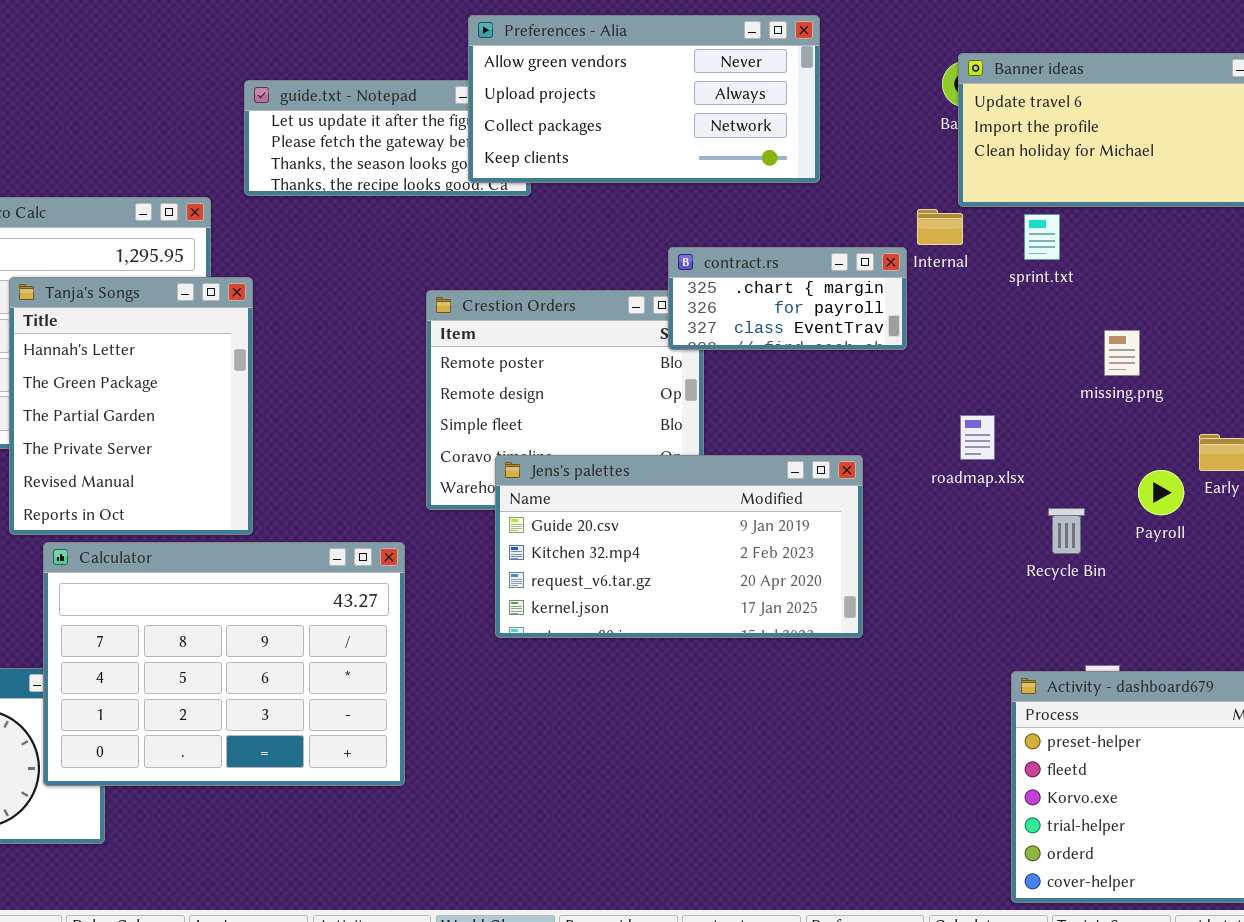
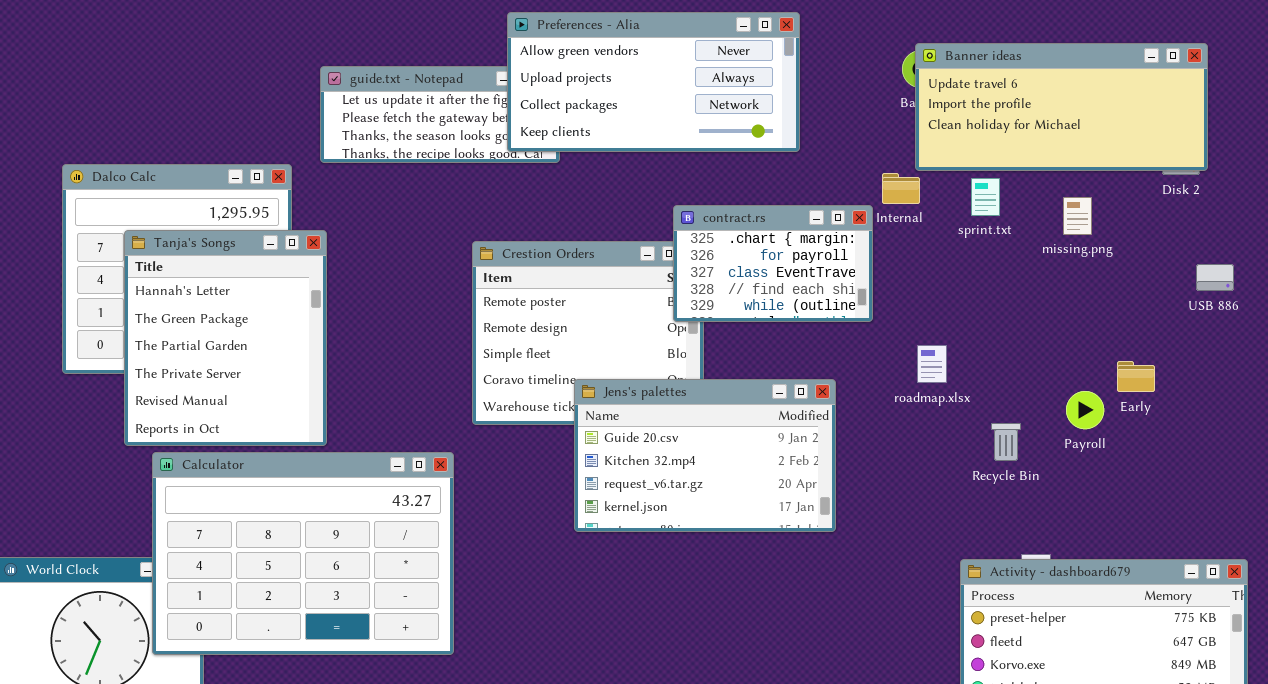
contract.rs: [668,247,907,350] -> [673,205,873,322], resized
missing.png: [1104,330,1140,376] -> [1063,197,1092,235], moved
Jens's palettes: [495,455,863,638] -> [574,379,836,532], resized

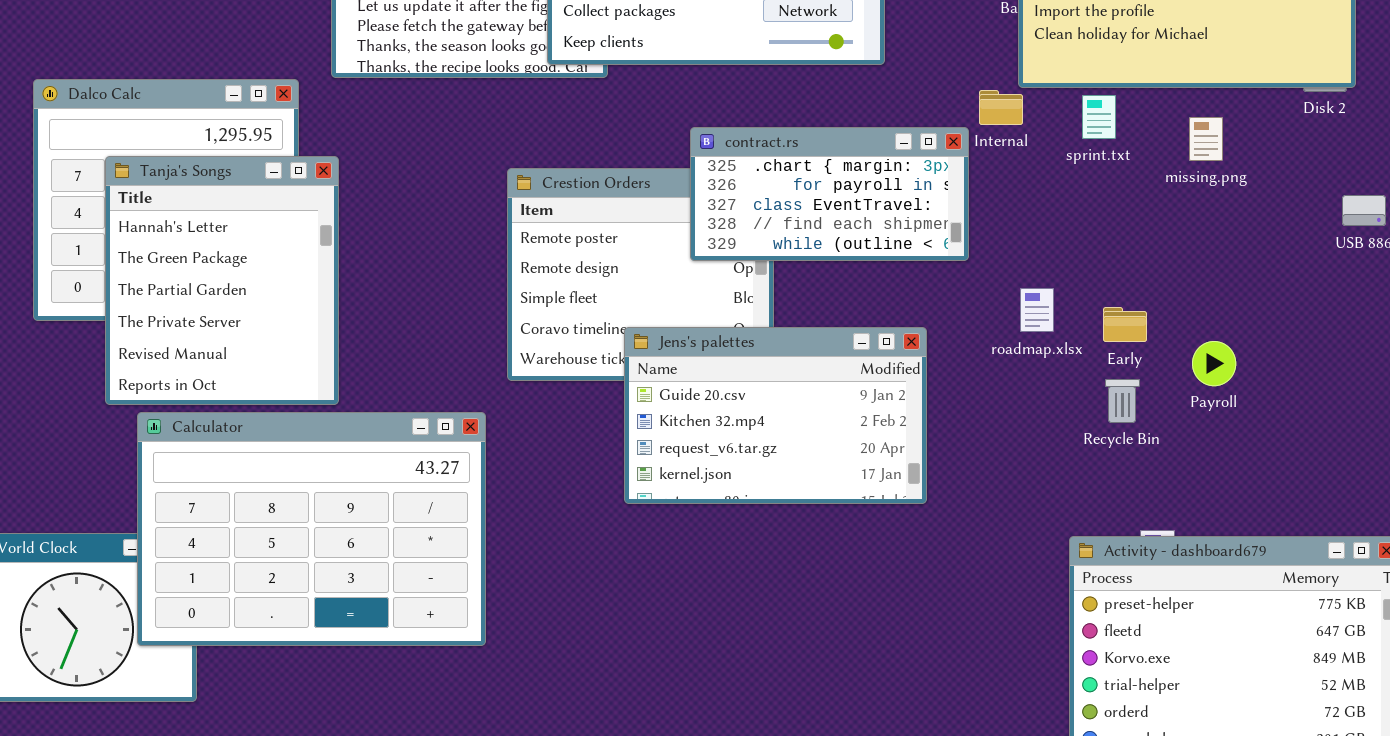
contract.rs: [673,205,873,322] -> [690,127,969,261], resized
Early: [1117,361,1155,392] -> [1103,307,1147,342], moved

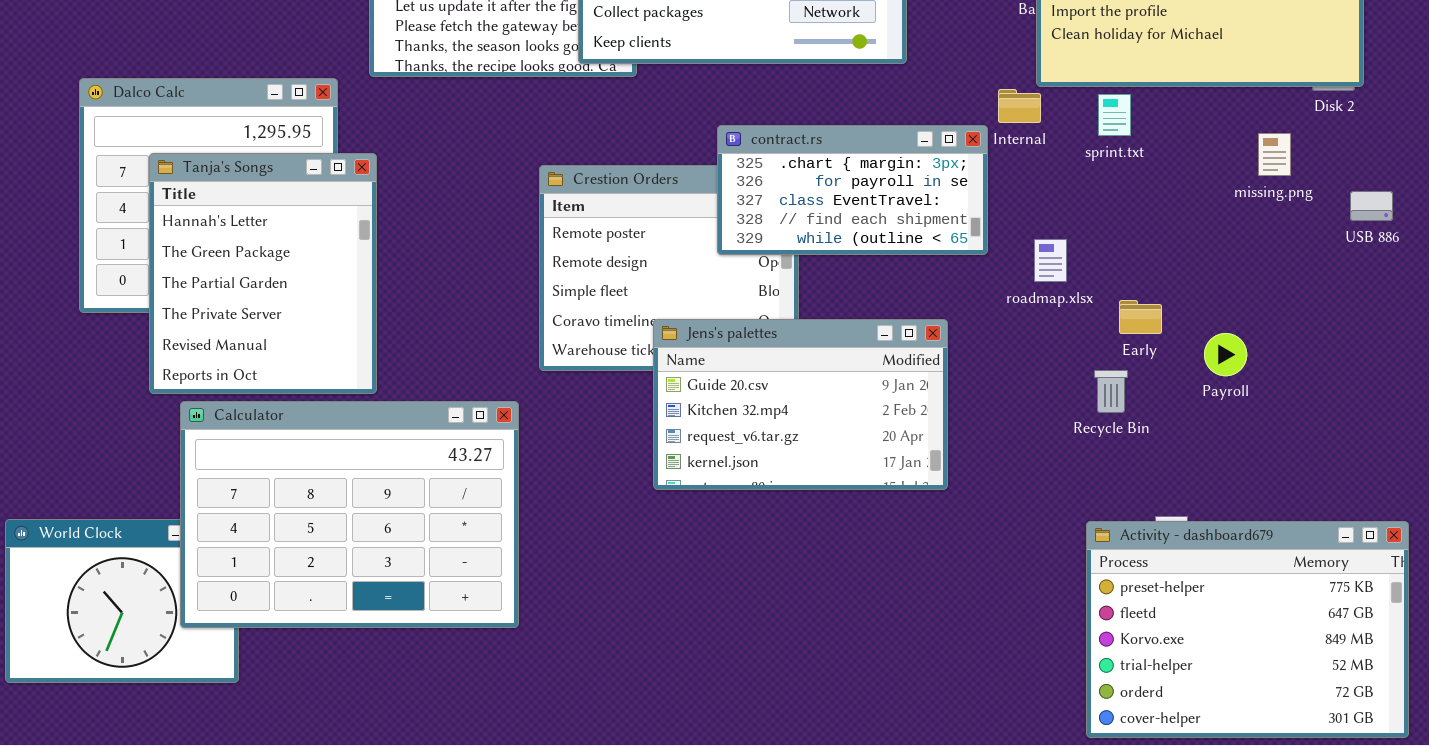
missing.png: [1189,117,1223,161] -> [1258,133,1291,176], moved
roadmap.xlsx: [1020,288,1054,332] -> [1034,239,1067,282], moved
Recycle Bin: [1105,379,1140,423] -> [1094,370,1128,413], moved

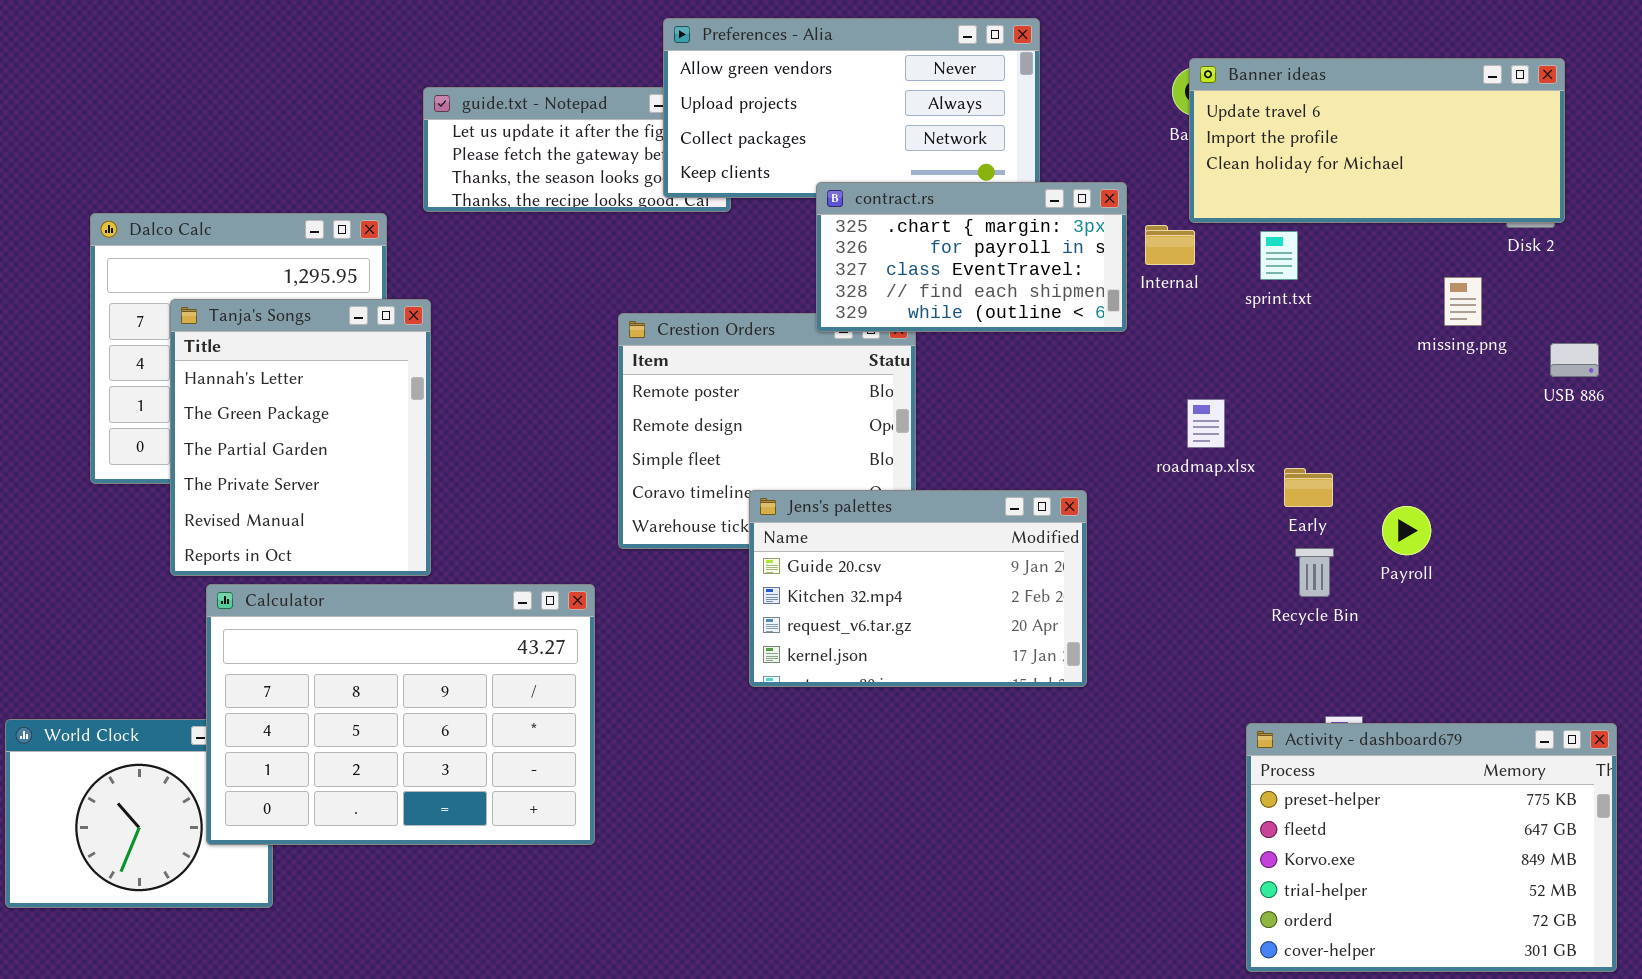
contract.rs: [717,125,988,255] -> [816,182,1127,332], moved
Recycle Bin: [1094,370,1128,413] -> [1295,548,1334,597], moved

